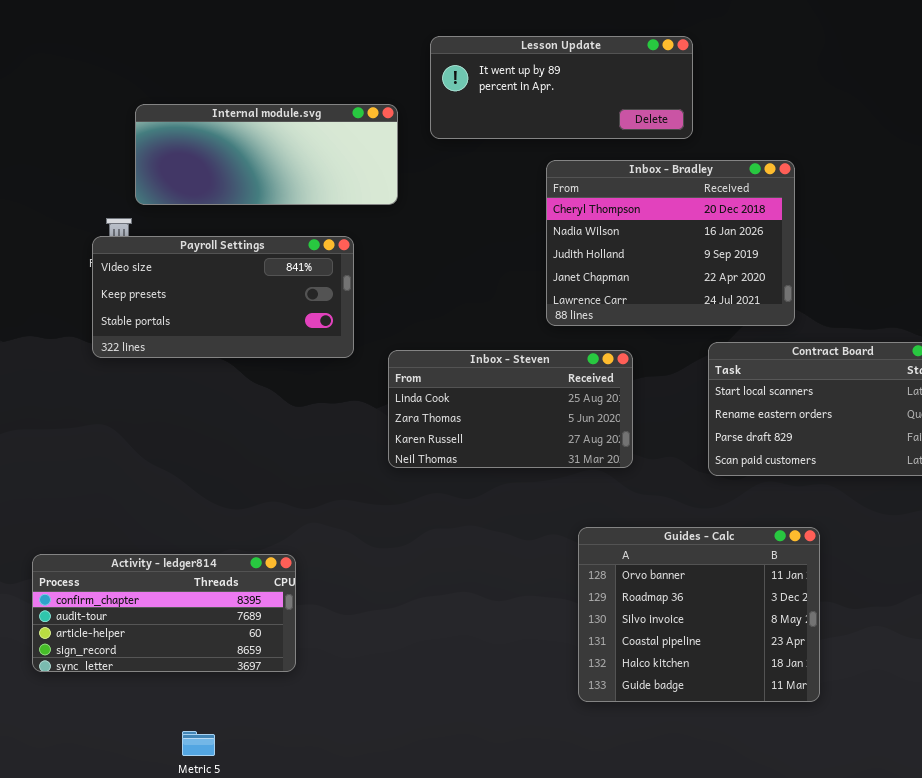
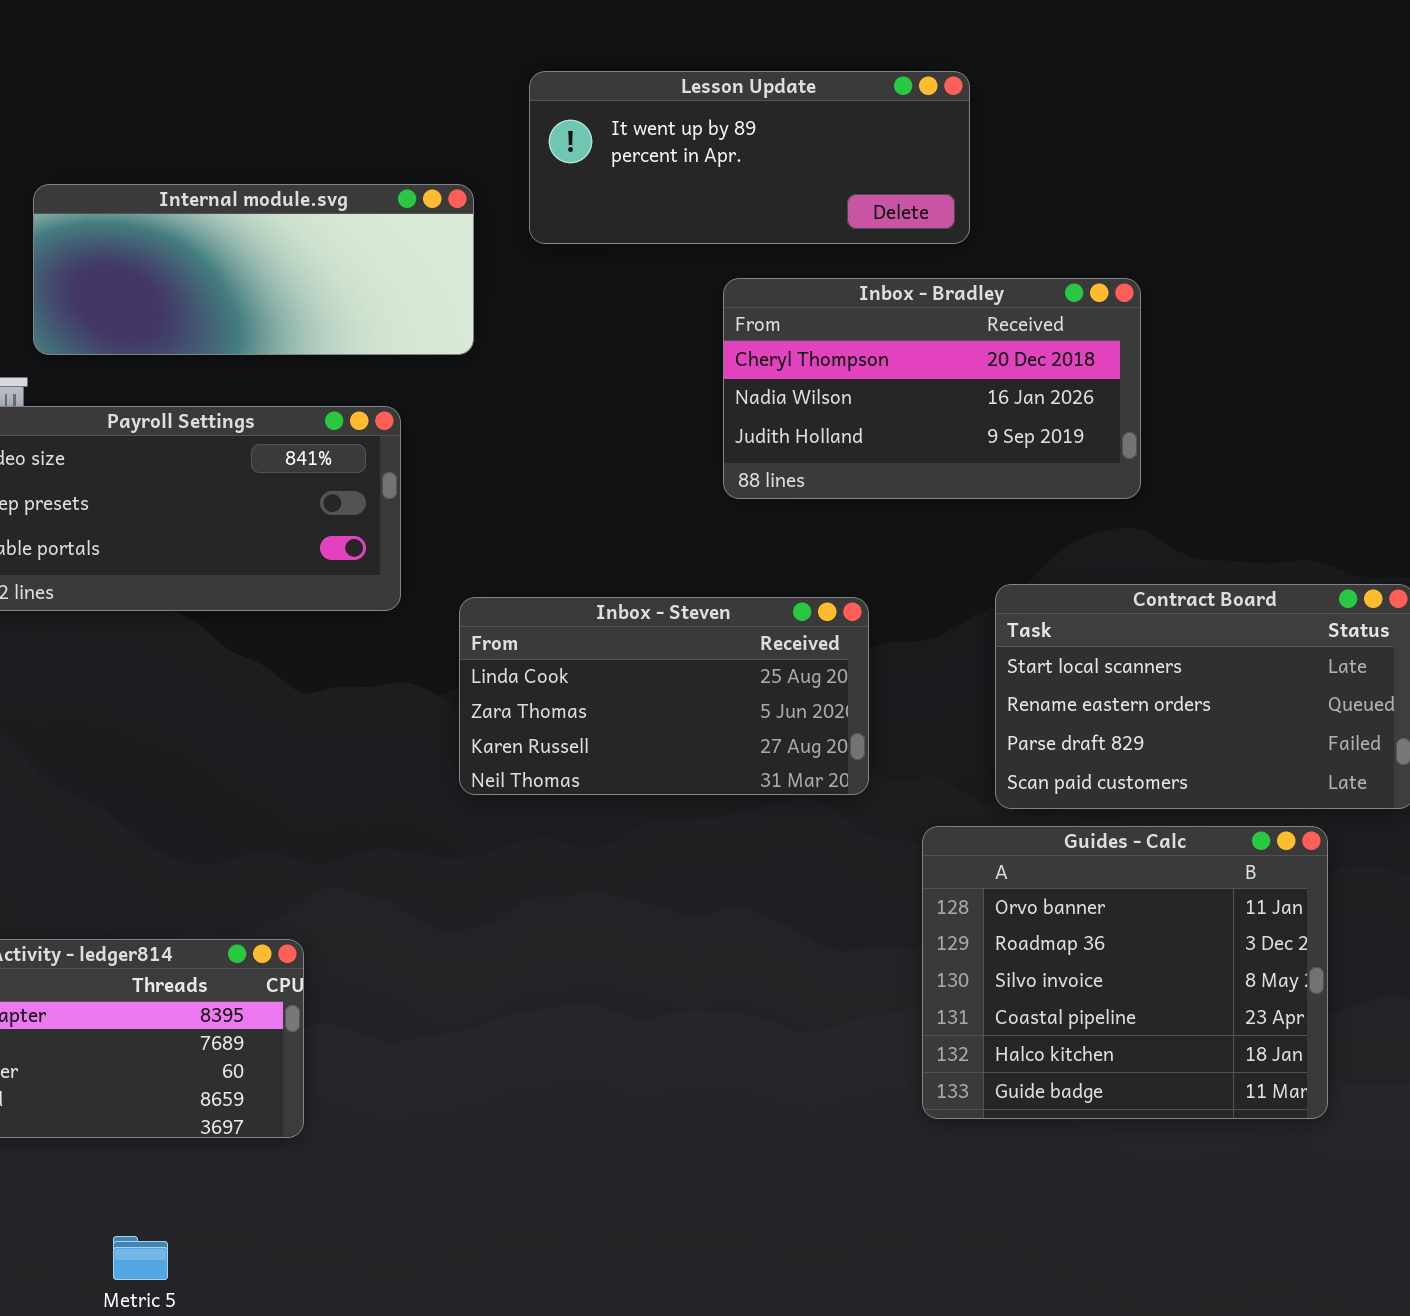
Inbox - Bradley: [546,160,795,326] -> [723,278,1141,499], resized
Guides - Calc: [578,527,820,702] -> [922,826,1328,1119], moved

